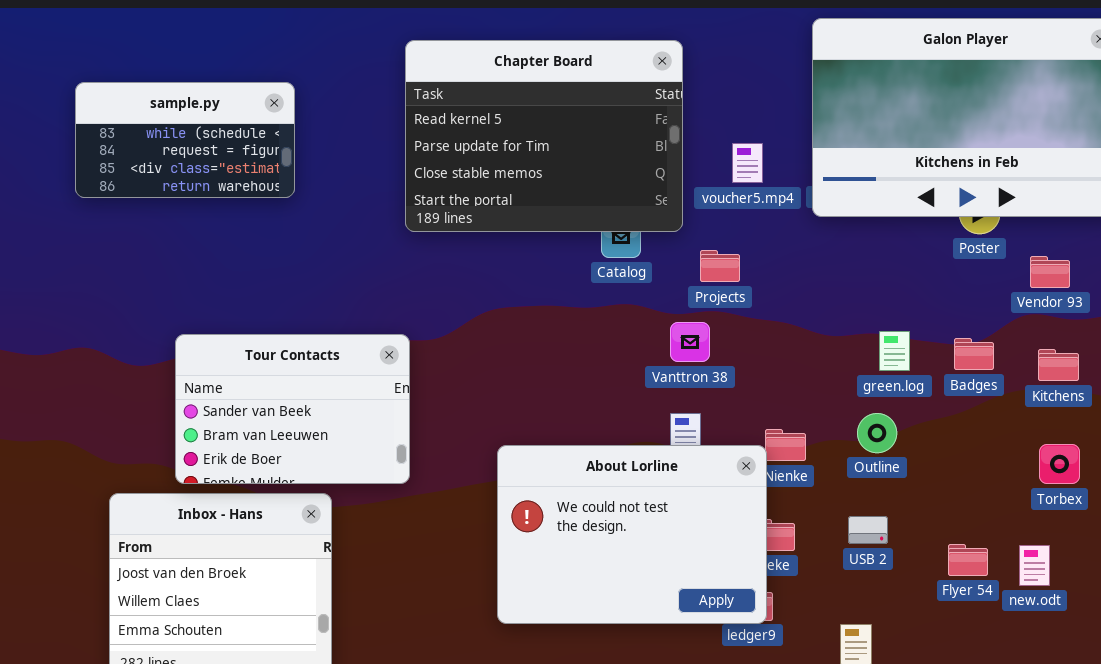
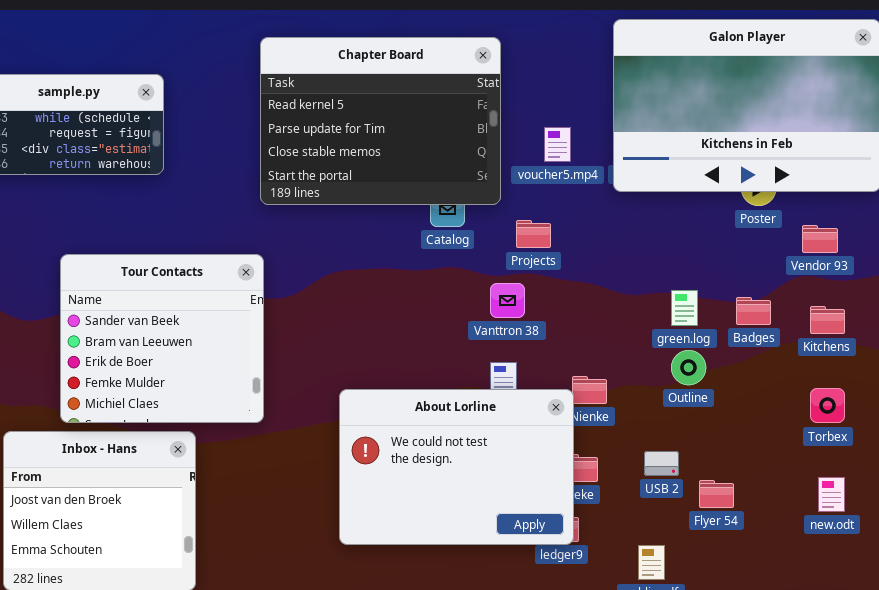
Tour Contacts: [175,334,410,484] -> [60,254,264,423], resized
Outline: [857,413,897,453] -> [671,350,706,385], moved
Flyer 54: [948,544,988,576] -> [699,480,734,508], moved
new.odt: [1019,545,1050,586] -> [818,477,845,512], moved

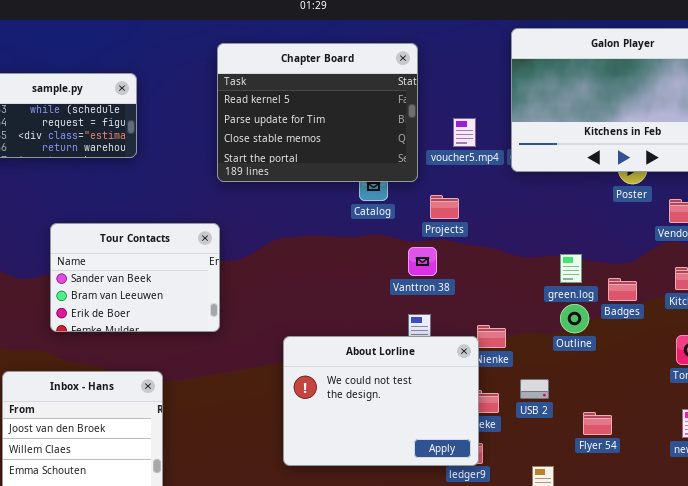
Tour Contacts: [60,254,264,423] -> [50,223,220,332], resized
Badges: [736,297,771,325] -> [608,278,637,301], moved
USB 2: [644,451,679,476] -> [520,379,549,399], moved

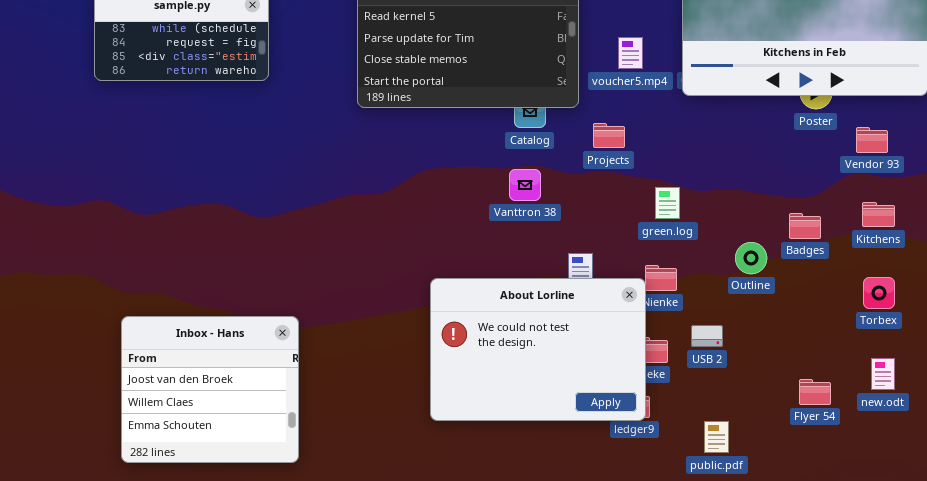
Tour Contacts: [50,223,220,332] -> none, closed
Vanttron 38: [408,247,437,276] -> [509,169,541,201], moved
green.log: [560,254,582,283] -> [655,187,680,219], moved
Flyer 54: [583,412,612,435] -> [799,379,831,405], moved

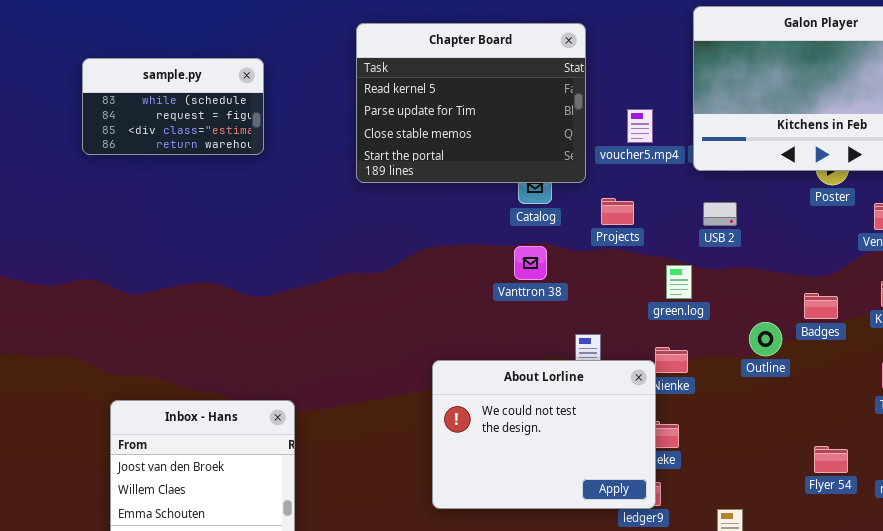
USB 2: [691,325,723,347] -> [703,202,737,226], moved
Flyer 54: [799,379,831,405] -> [814,446,848,473], moved

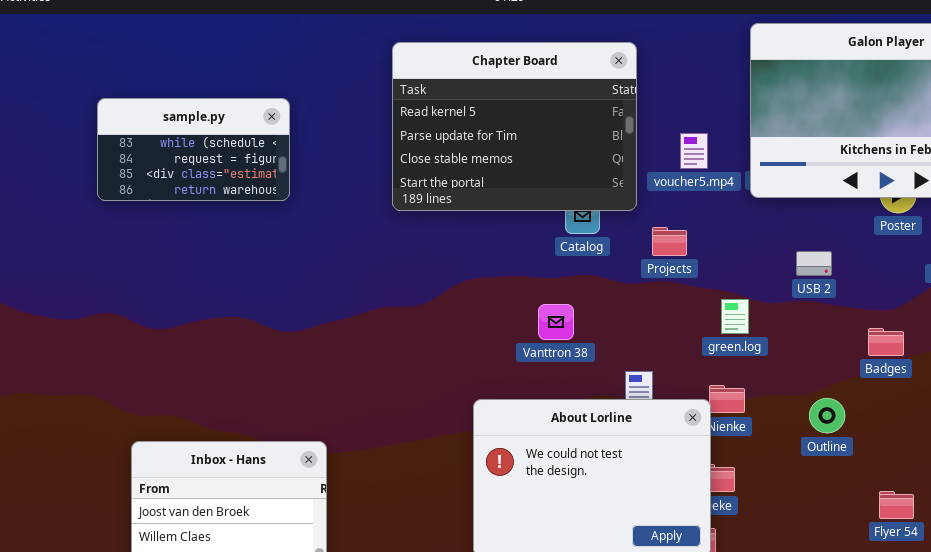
sample.py: [82,58,264,155] -> [97,98,290,201], moved
USB 2: [703,202,737,226] -> [796,251,832,276], moved
Vanttron 38: [514,246,547,280] -> [538,304,574,340], moved
Outline: [749,322,782,356] -> [809,398,845,433], moved

